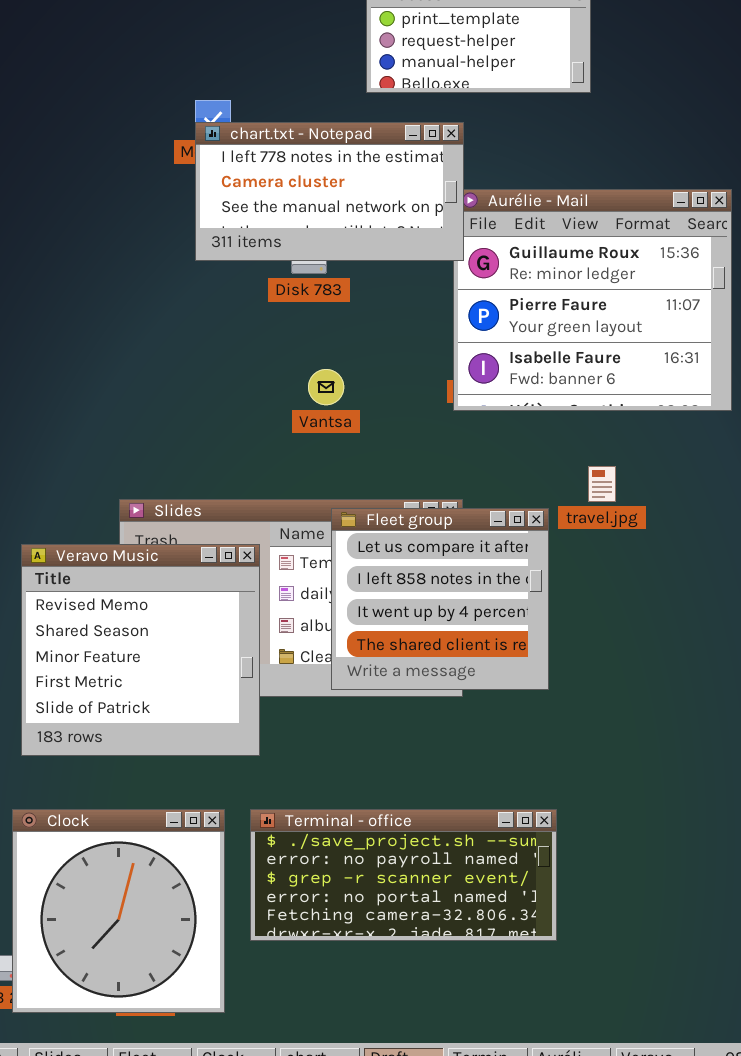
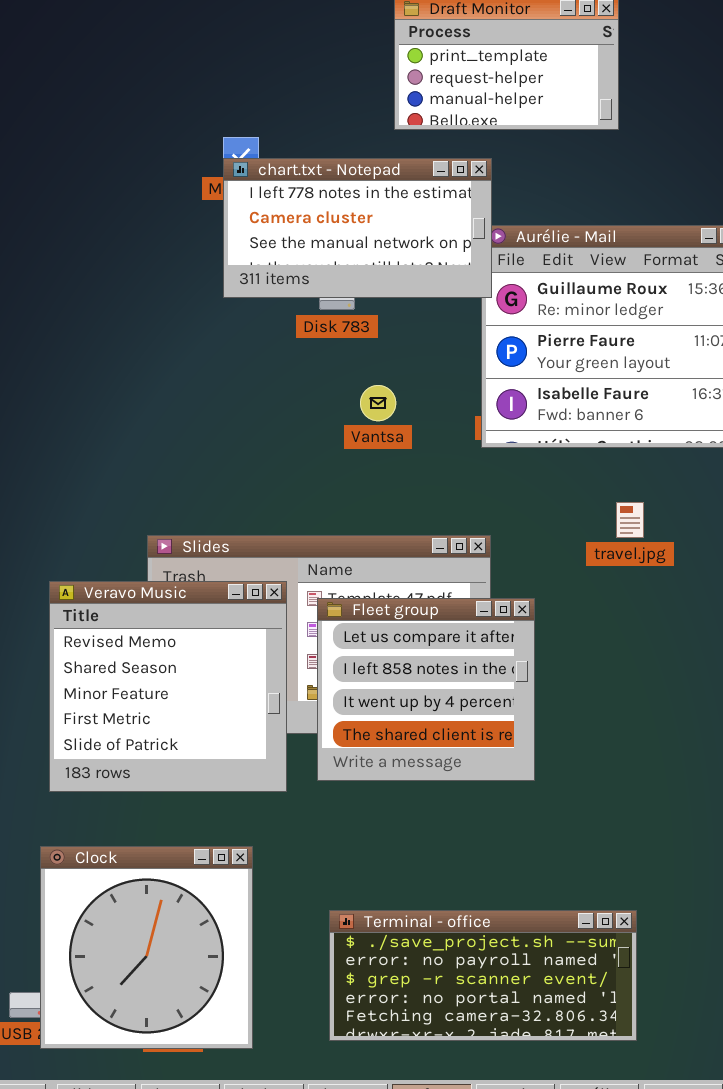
Vantsa: [308,369,344,405] -> [360,385,396,421], moved
Fleet group: [331,508,549,690] -> [317,598,535,781], moved
Terminal - office: [250,809,557,941] -> [329,910,637,1041], moved

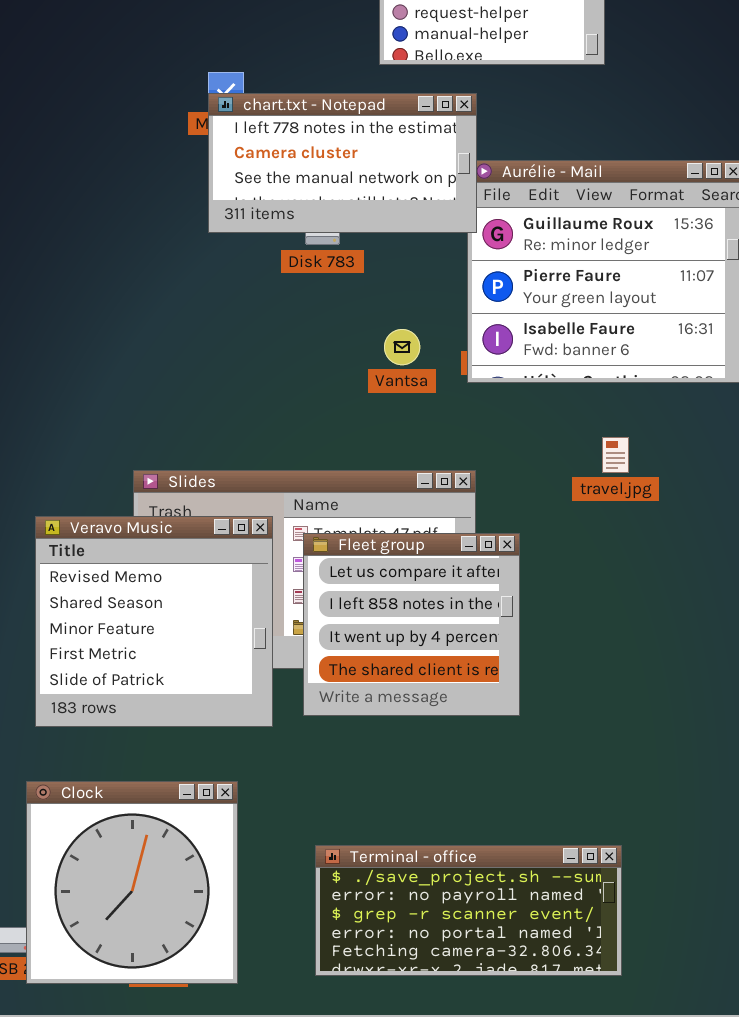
Vantsa: [360,385,396,421] -> [384,329,420,365], moved

